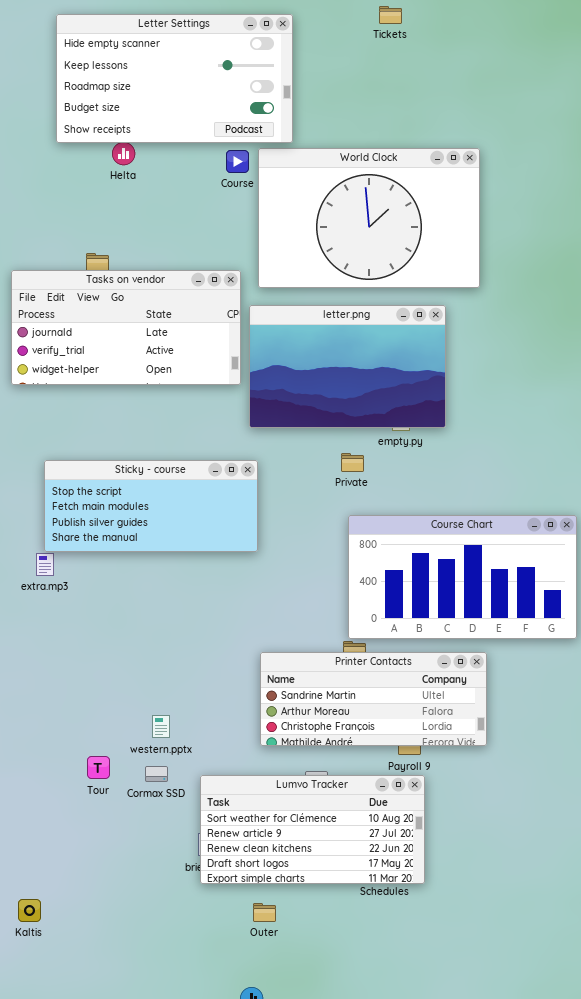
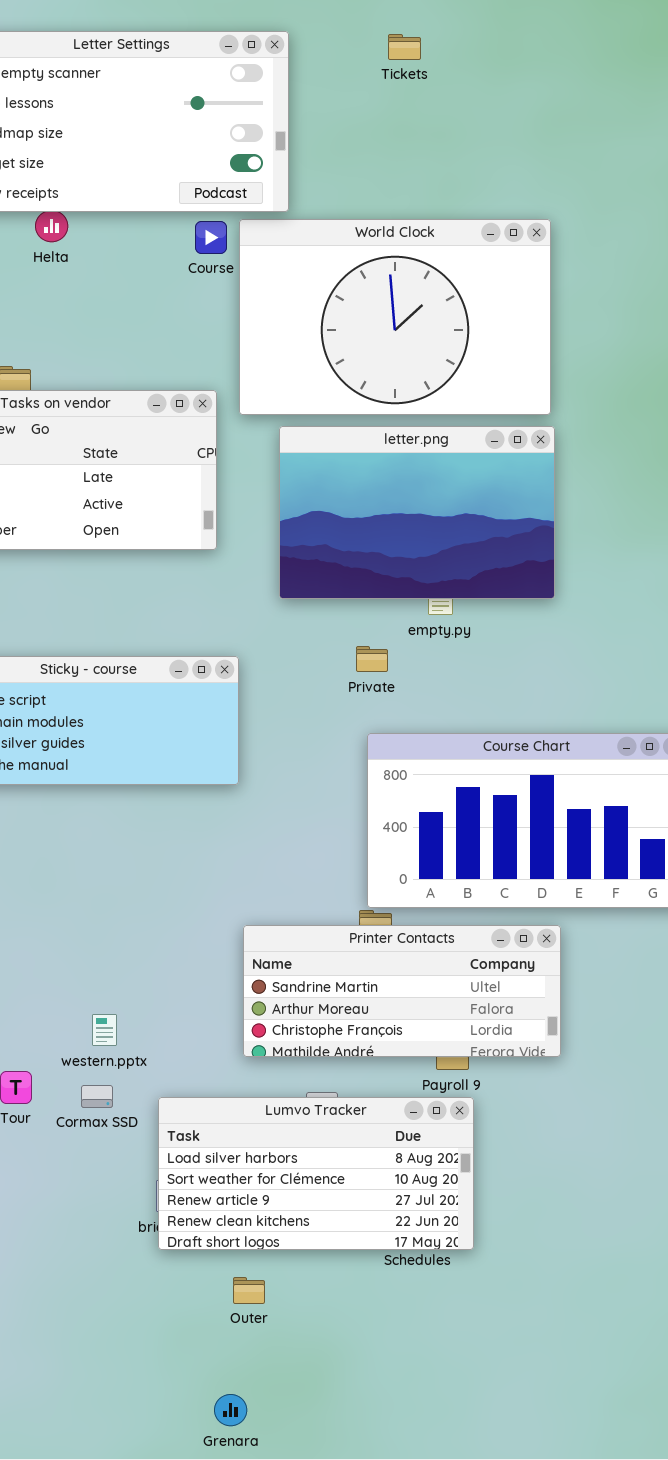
Tickets: [379,6,402,24] -> [388,34,421,60], moved
letter.png: [249,305,446,428] -> [279,426,555,599], moved
Lumvo Tracker: [200,775,425,884] -> [158,1097,474,1250], scrolled up 1 row

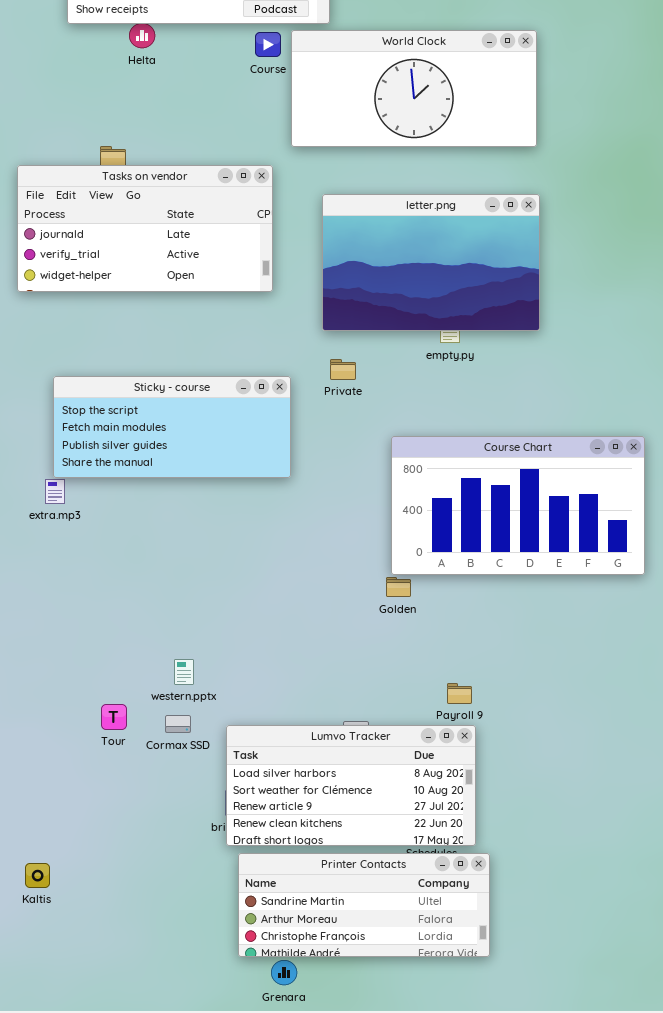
World Clock: [239,219,551,415] -> [291,30,537,147], resized
Private: [356,646,388,672] -> [330,359,356,380], moved
Printer Contacts: [243,925,561,1057] -> [238,853,490,957], moved

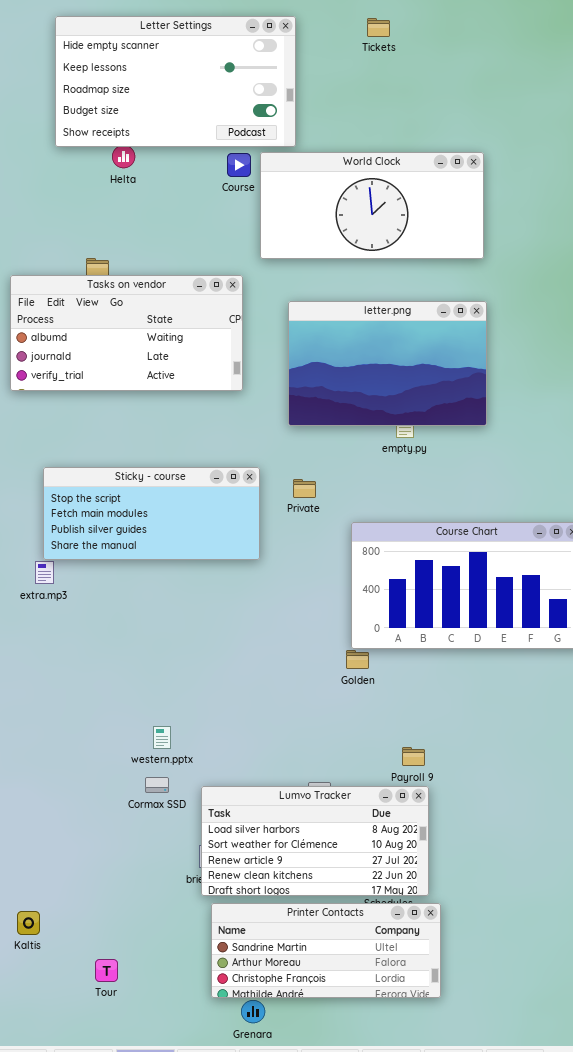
Tasks on vendor: [17,165,273,292] -> [10,275,243,391], scrolled up 1 row
Private: [330,359,356,380] -> [293,479,316,498], moved
Tour: [101,704,127,730] -> [95,959,118,982], moved

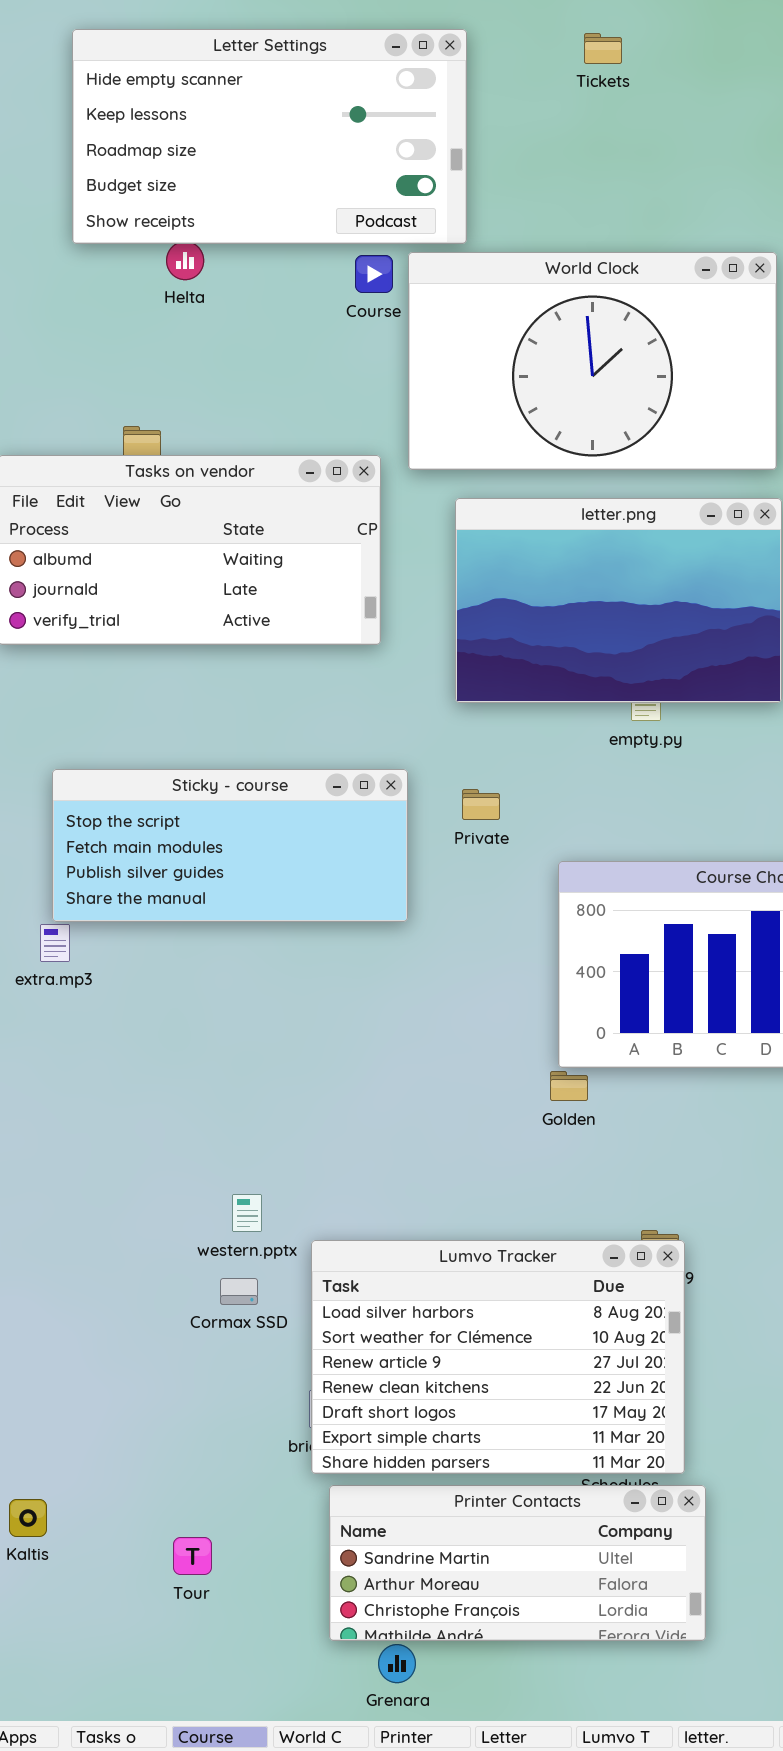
World Clock: [260,152,484,259] -> [408,252,777,470], resized
Lumvo Tracker: [201,786,429,896] -> [311,1240,685,1474], resized
Tour: [95,959,118,982] -> [173,1537,212,1575], moved

